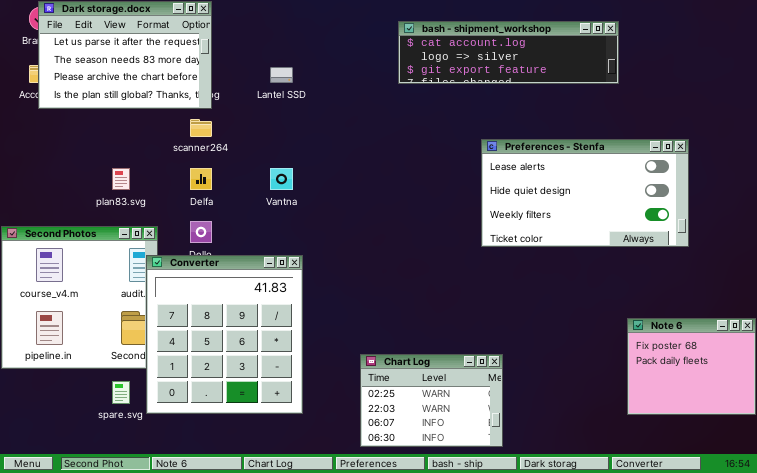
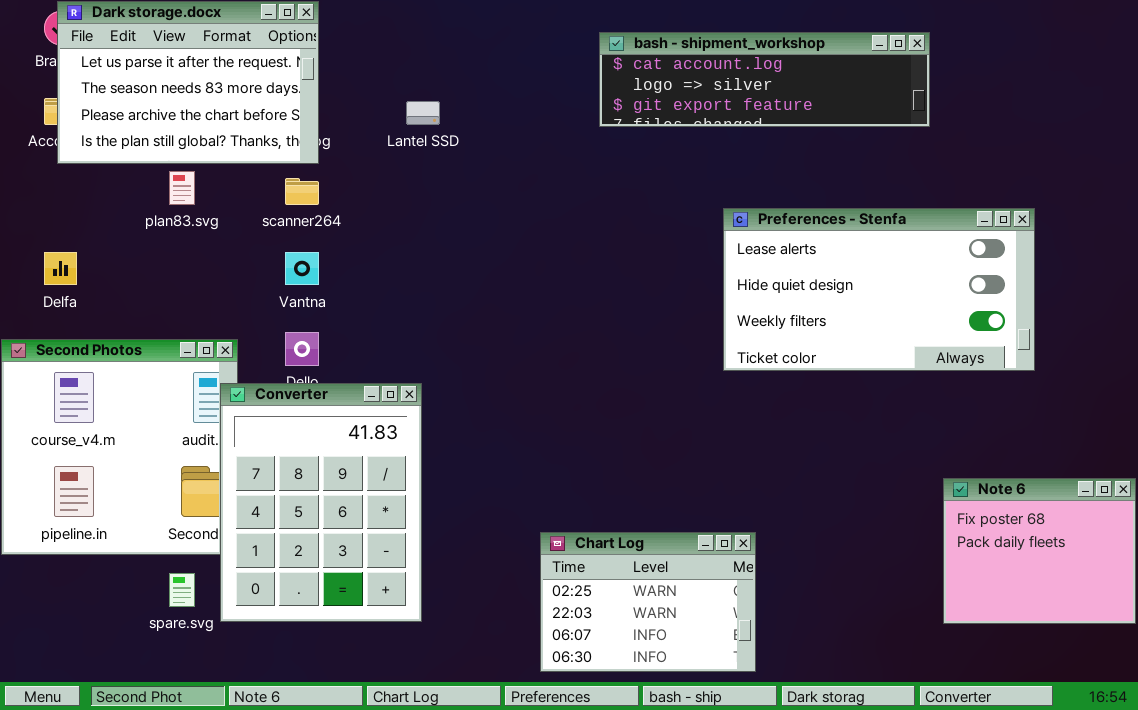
plan83.svg: [112,168,130,190] -> [169,171,195,205], moved
Delfa: [190,168,212,190] -> [44,252,77,285], moved
Vantna: [270,168,293,190] -> [285,252,319,285], moved
Converter: [146,255,303,414] -> [220,383,422,622], resized

